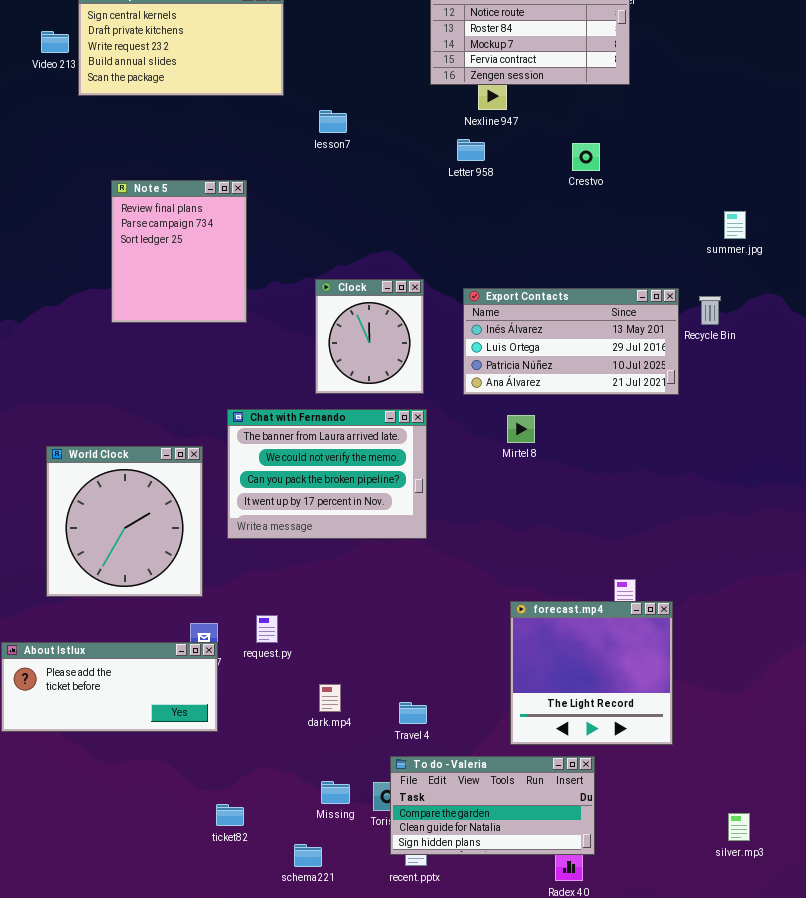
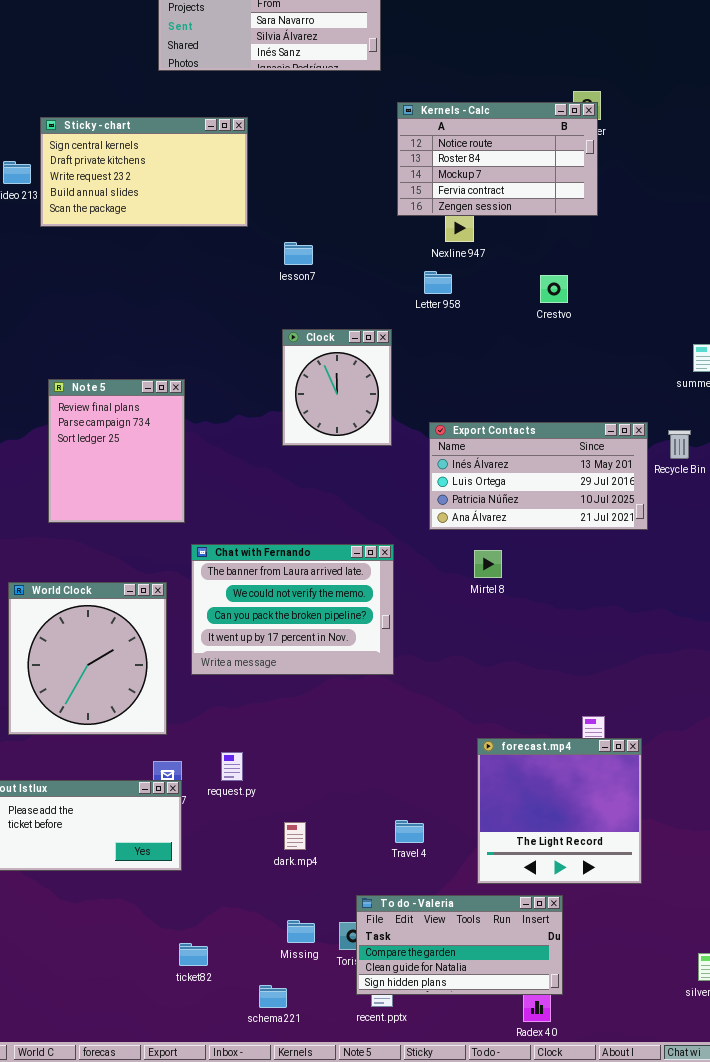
Note 5: [111,180,247,323] -> [48,379,185,523], moved
Clock: [315,279,424,394] -> [282,329,392,446], moved
Travel 4: [399,702,427,724] -> [395,820,424,843], moved

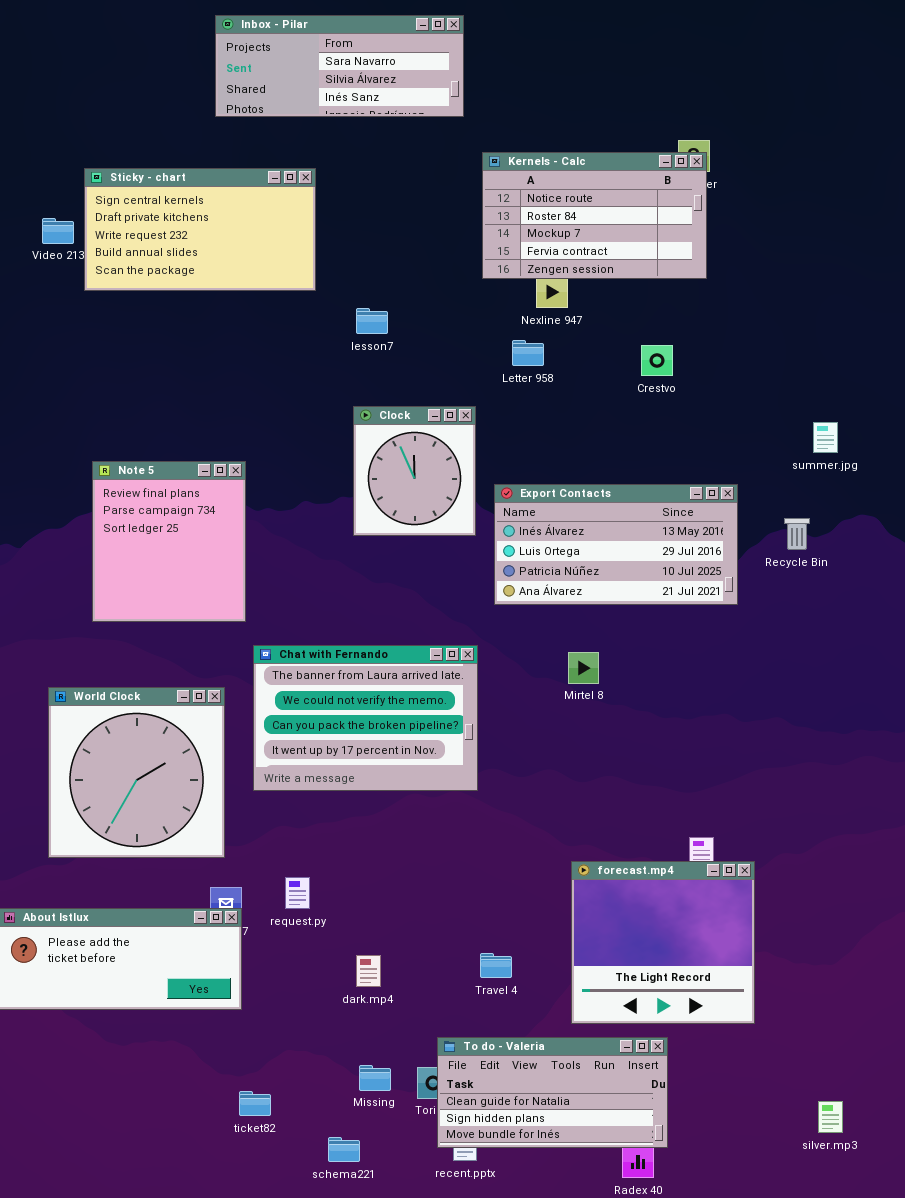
Export Contacts: [429,422,648,530] -> [494,484,738,605], moved
To do - Valeria: [356,895,563,995] -> [437,1037,668,1148], scrolled down 1 row

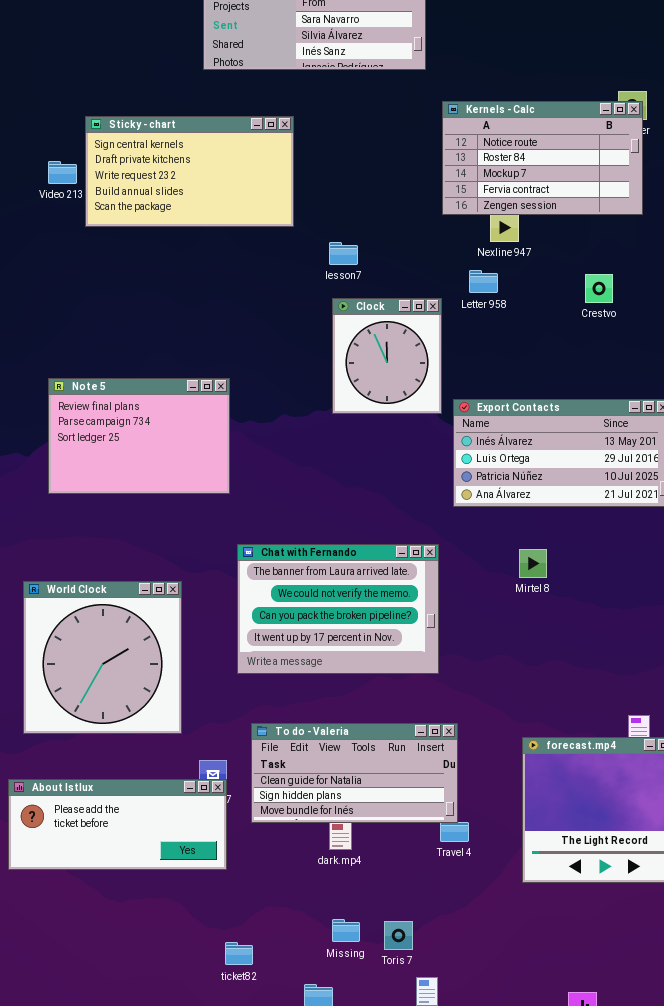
Clock: [353,406,476,536] -> [332,298,442,414], moved
Note 5: [92,461,246,622] -> [48,378,230,494], resized
World Clock: [48,687,225,858] -> [23,581,182,734], moved
To do - Valeria: [437,1037,668,1148] -> [251,723,458,823], moved

